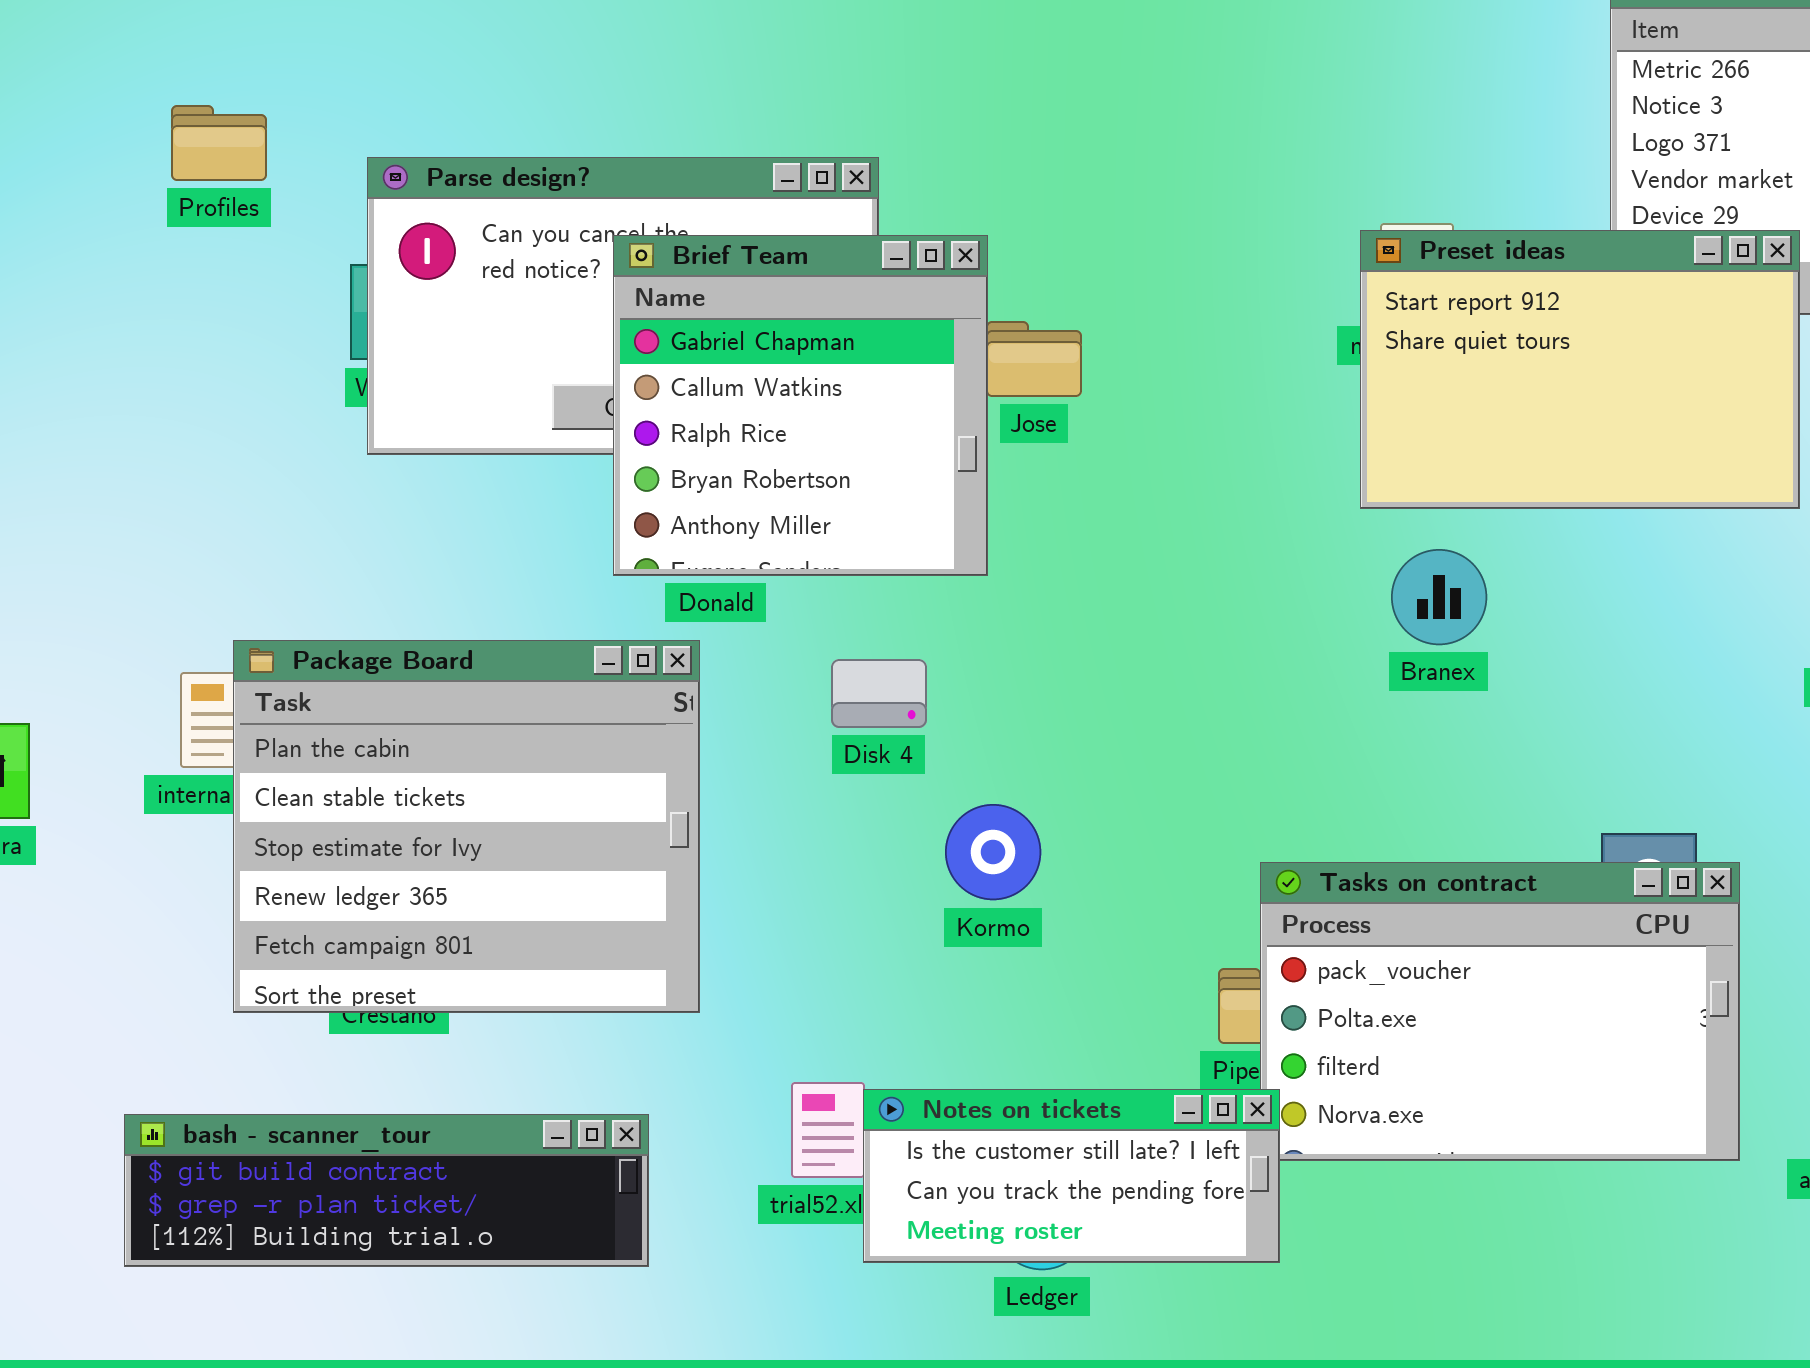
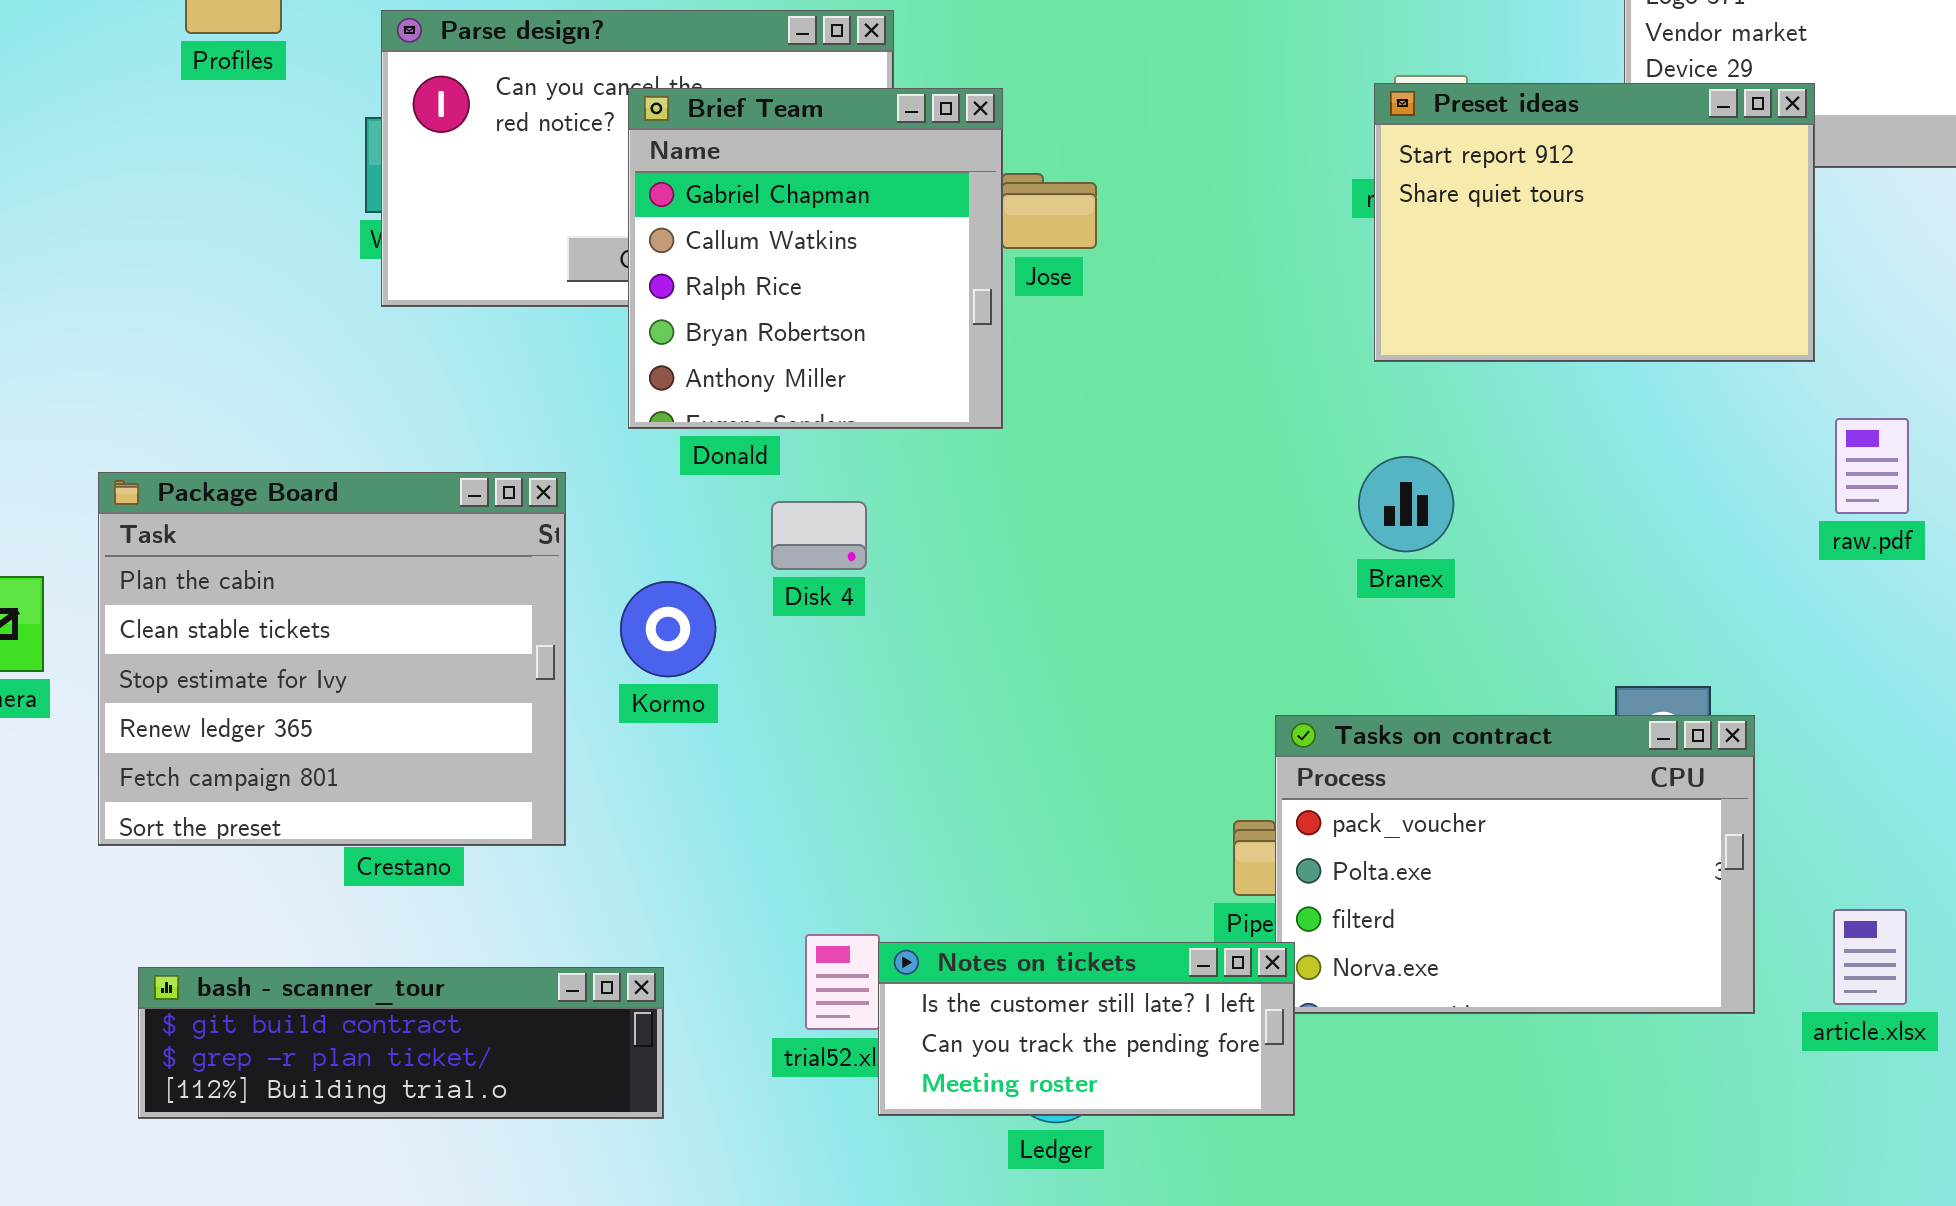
Branex: [1391,549,1487,645] -> [1358,456,1454,552], moved
Package Board: [233,640,700,1013] -> [98,472,566,846], moved
Disk 4: [831,659,927,728] -> [771,501,867,570], moved
Kormo: [945,804,1041,900] -> [620,581,716,677], moved

